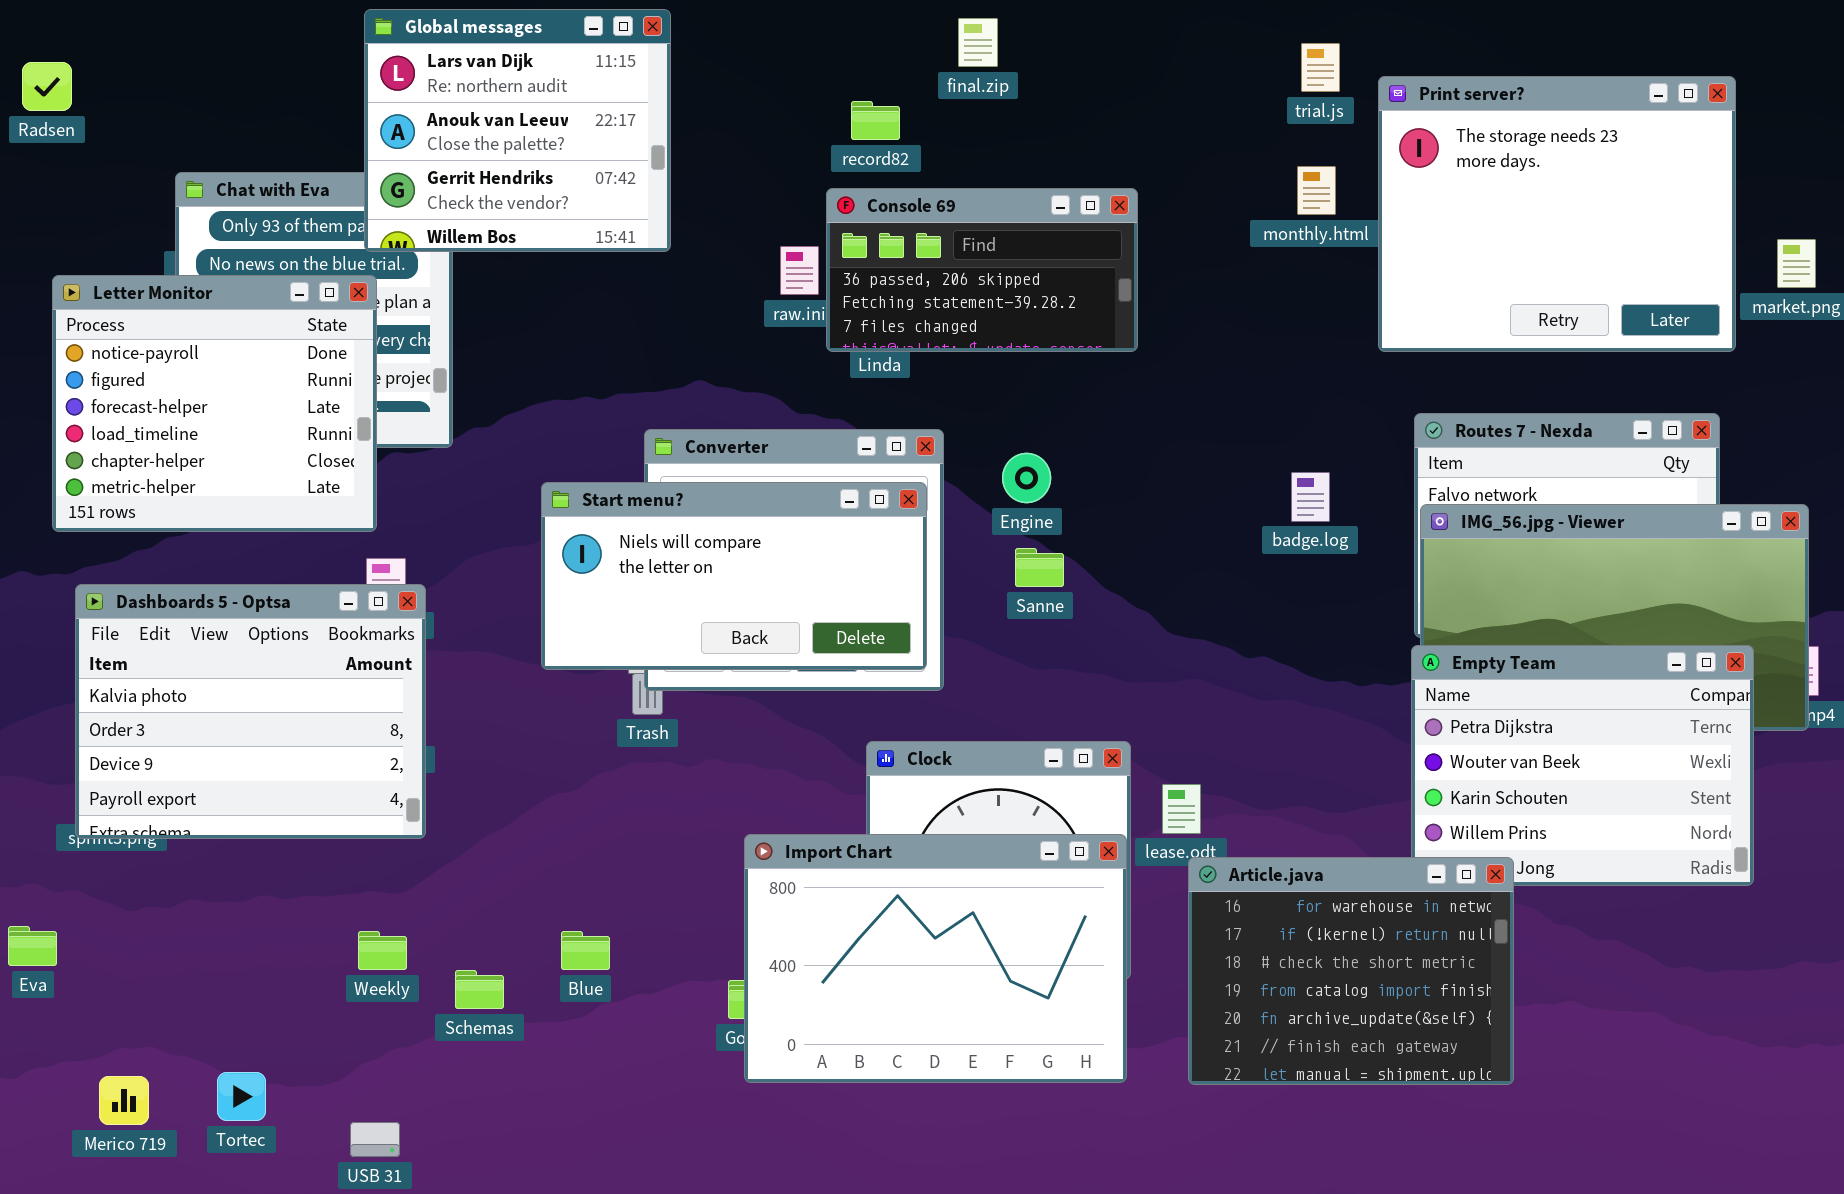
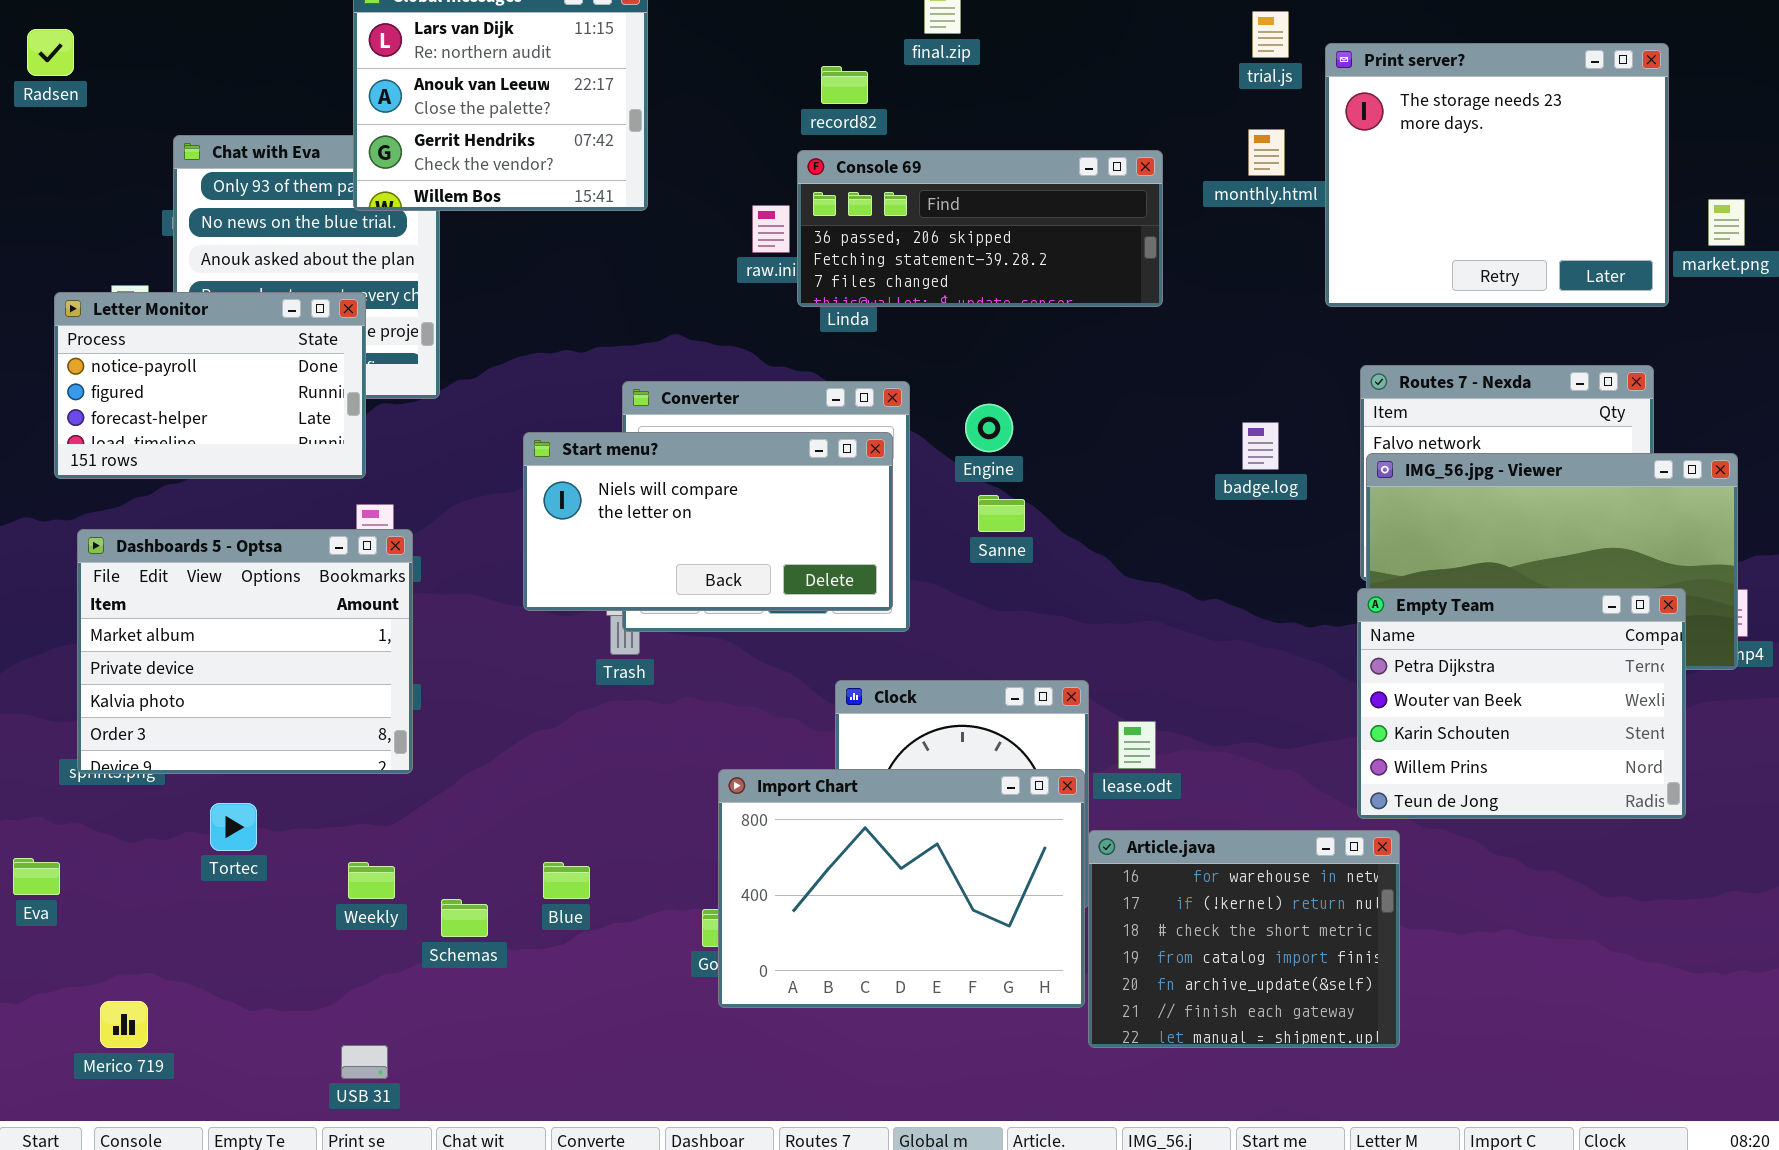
Console 69: [826,188,1138,352] -> [797,150,1163,307], resized
Letter Monitor: [52,275,377,532] -> [54,292,366,479], resized
Dashboards 5 - Optsa: [75,584,426,839] -> [77,529,413,774], scrolled up 2 rows
Article.java: [1188,857,1514,1085] -> [1088,830,1400,1048], moved
Tortec: [217,1072,266,1121] -> [210,803,257,851], moved

